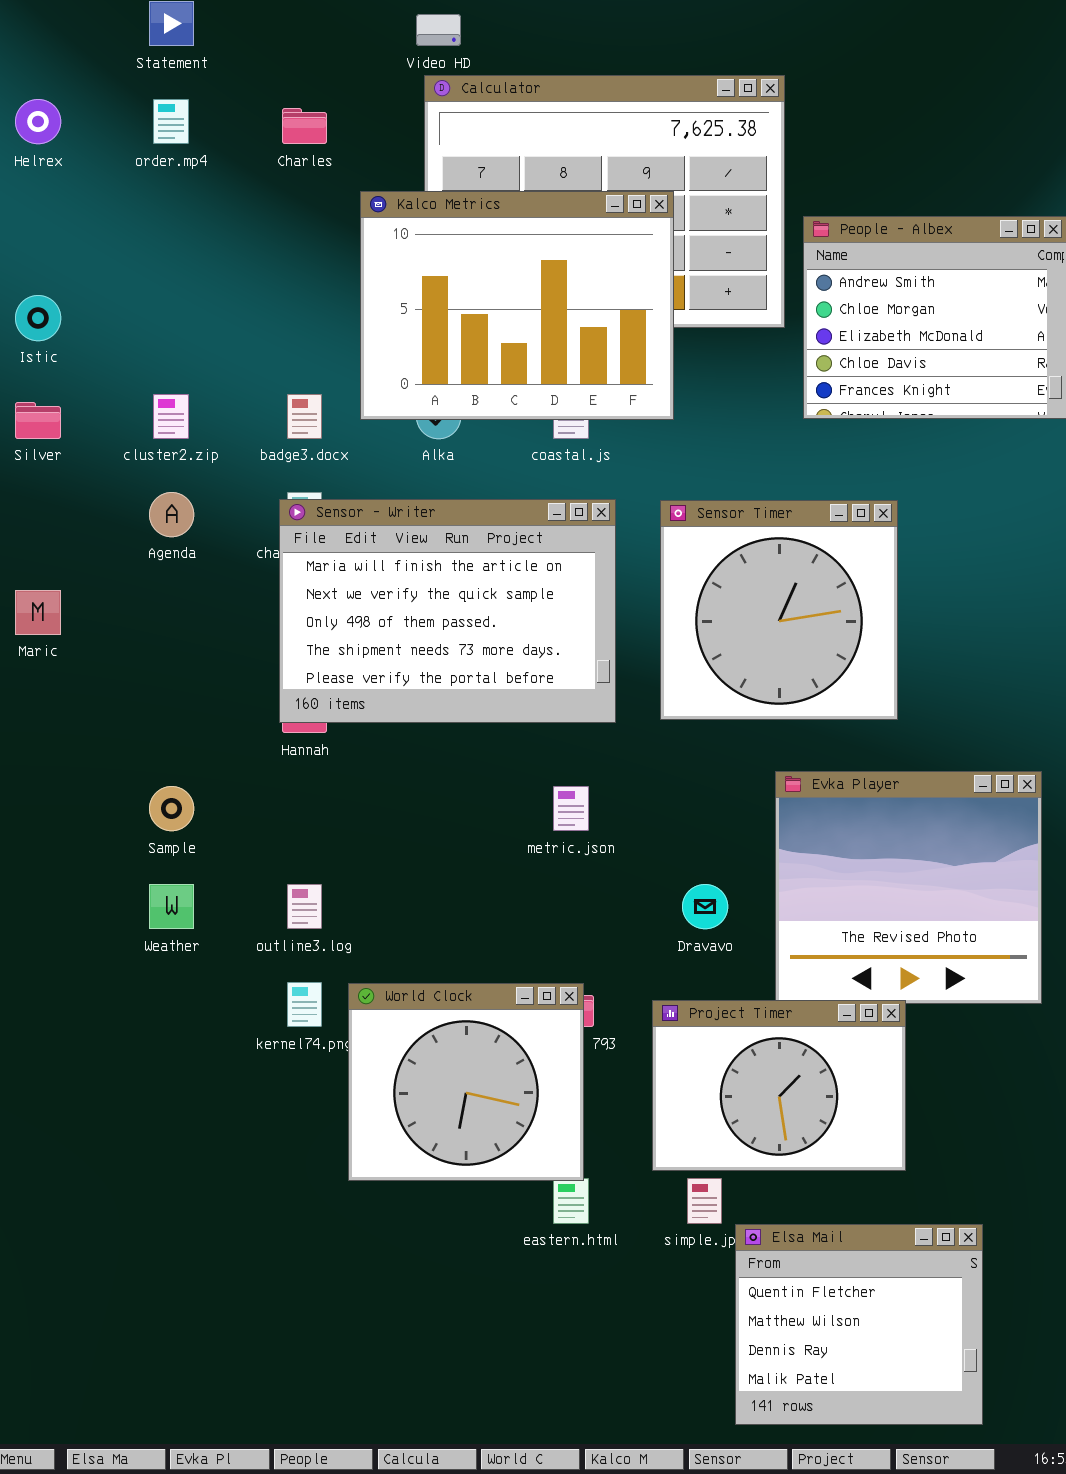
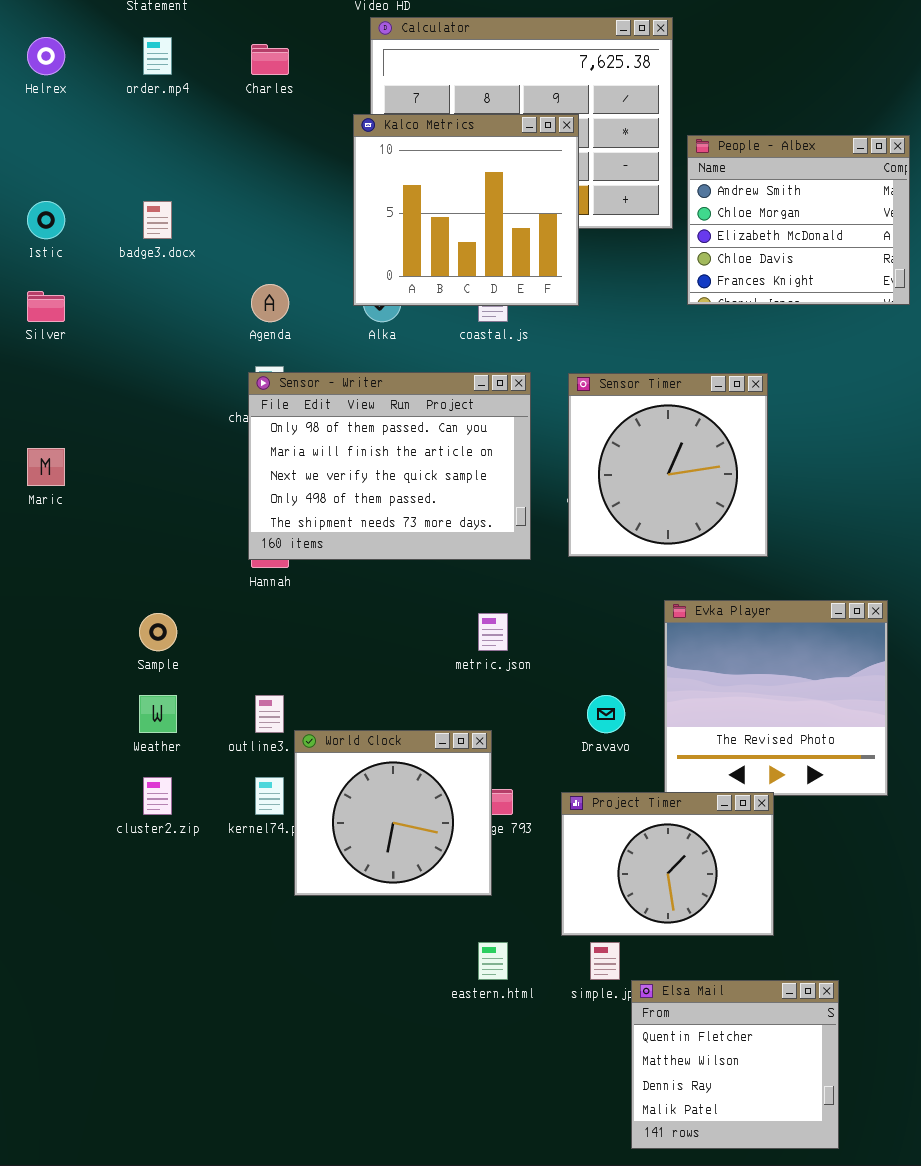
Kalco Metrics: [360,191,674,420] -> [353,114,579,306], resized
cluster2.zip: [153,394,189,439] -> [143,777,172,815], moved
badge3.docx: [287,394,322,439] -> [143,201,172,239], moved
Agenda: [149,492,194,537] -> [251,284,289,322], moved
Sensor - Writer: [279,499,616,723] -> [248,372,531,560], scrolled up 1 row
World Clock: [348,983,584,1181] -> [294,730,492,896], moved

